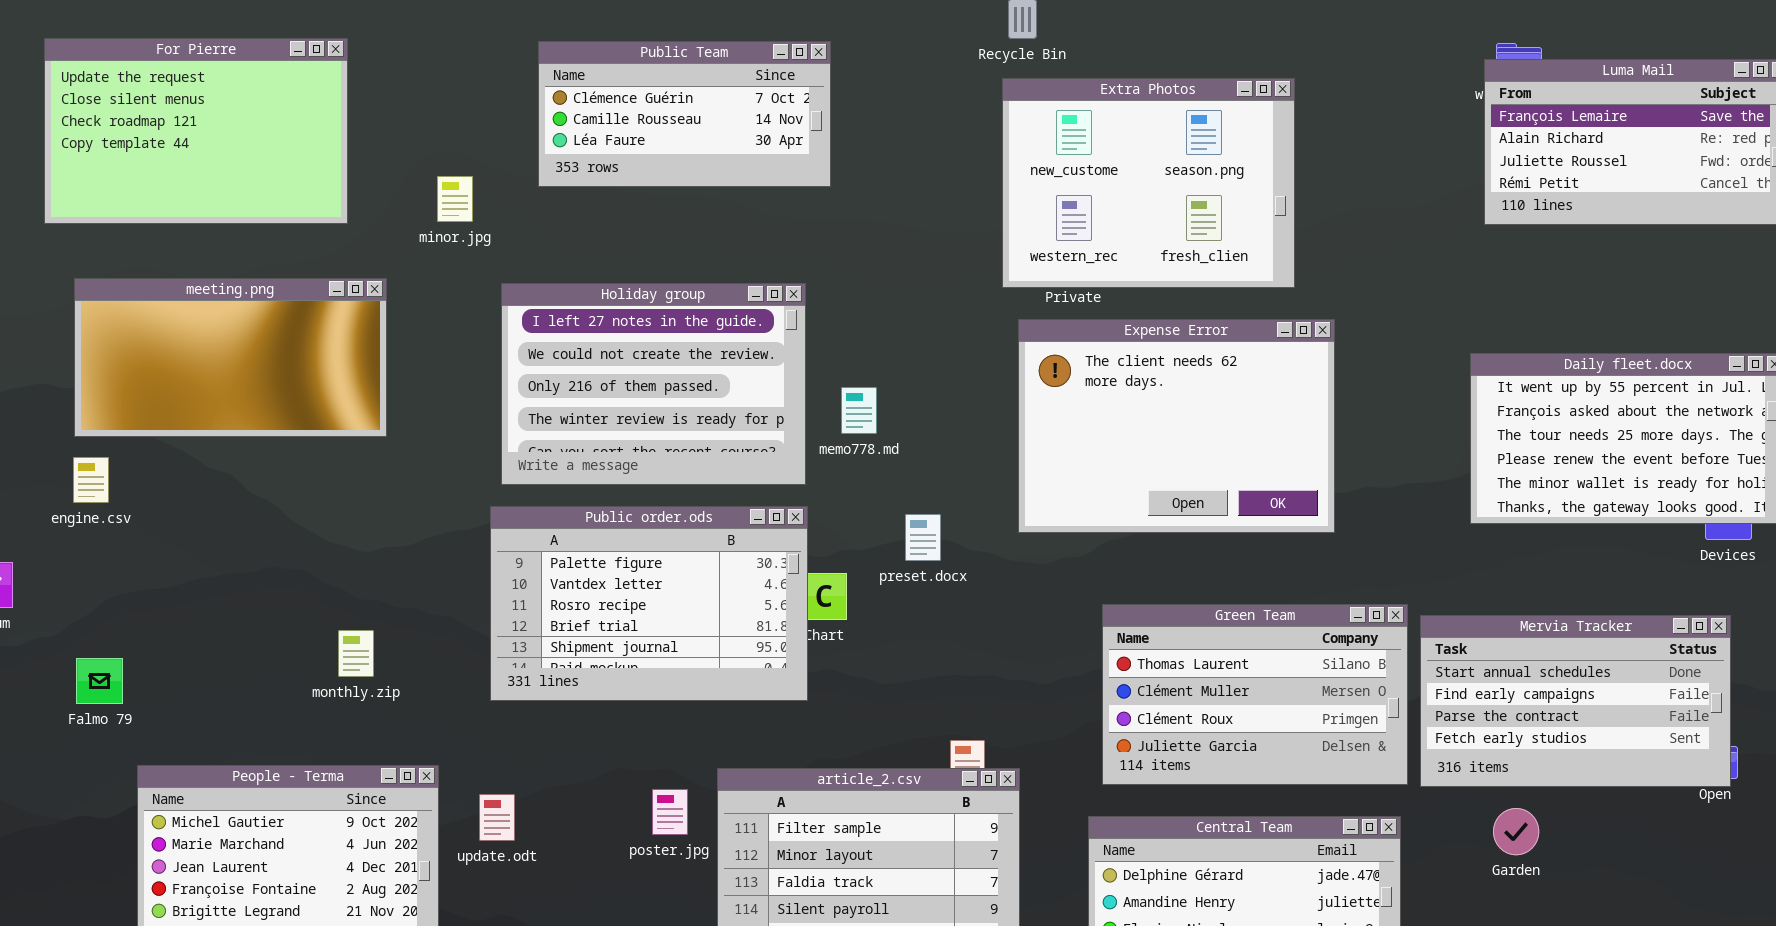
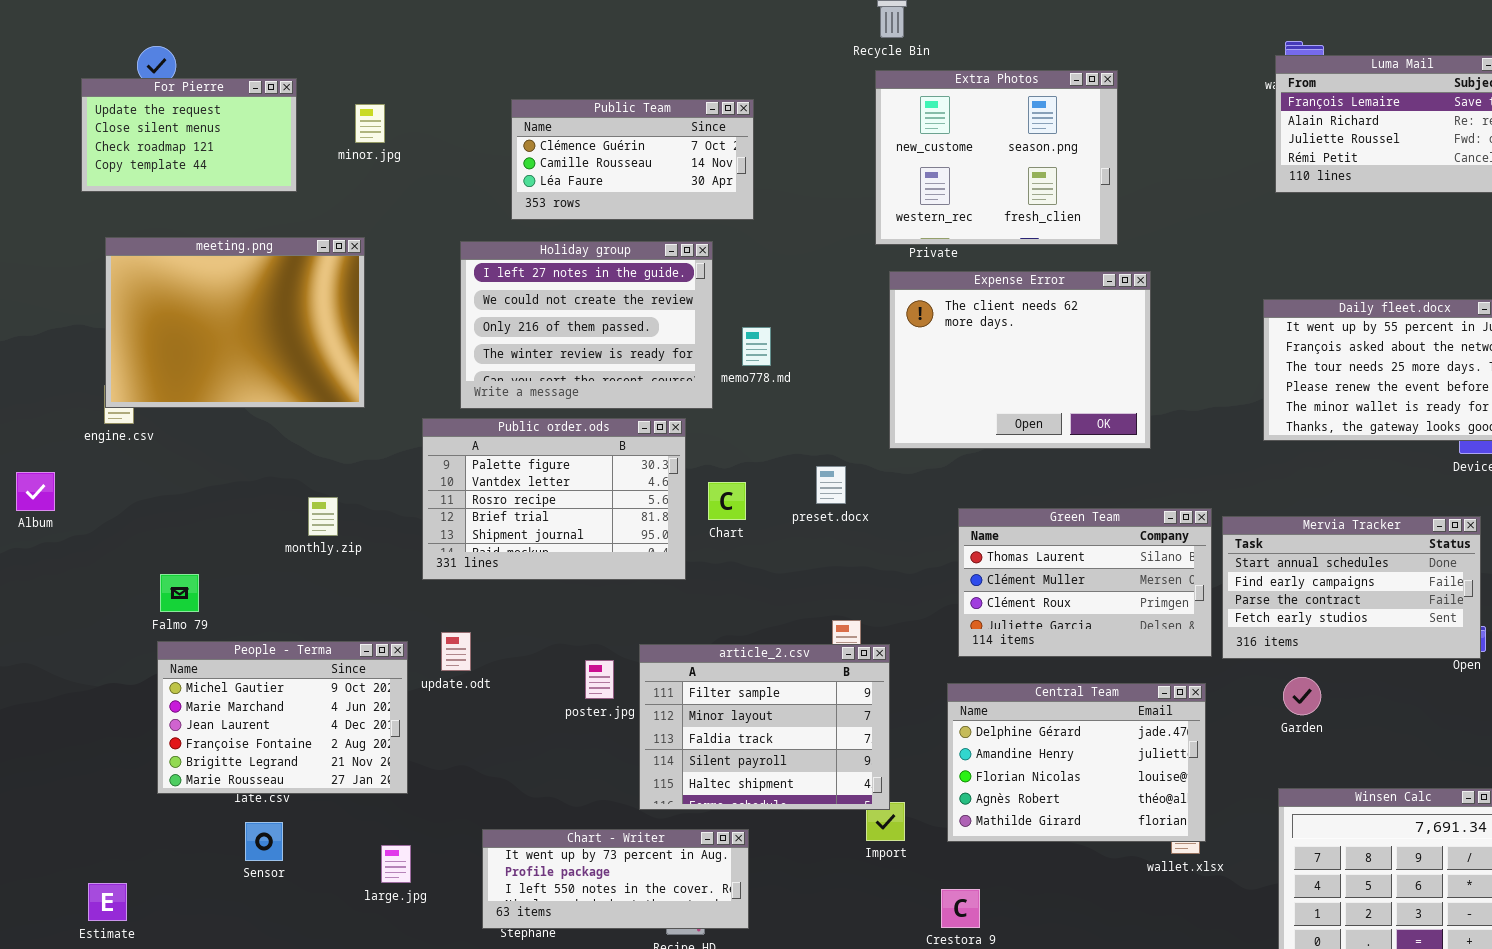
For Pierre: [44,38,348,224] -> [81,78,297,192], resized
Public Team: [538,41,831,187] -> [511,99,754,220], moved
minor.jpg: [437,176,473,222] -> [355,104,385,143], moved
meeting.png: [74,278,387,437] -> [105,237,365,408], resized
Public order.ods: [490,506,808,701] -> [422,418,686,580], moved
preset.docx: [905,514,941,561] -> [816,466,846,504], moved
monthly.zip: [338,630,374,677] -> [308,497,338,536], moved
Falmo 79: [76,658,123,704] -> [160,574,199,612], moved
update.odt: [479,794,515,841] -> [441,632,471,671], moved

